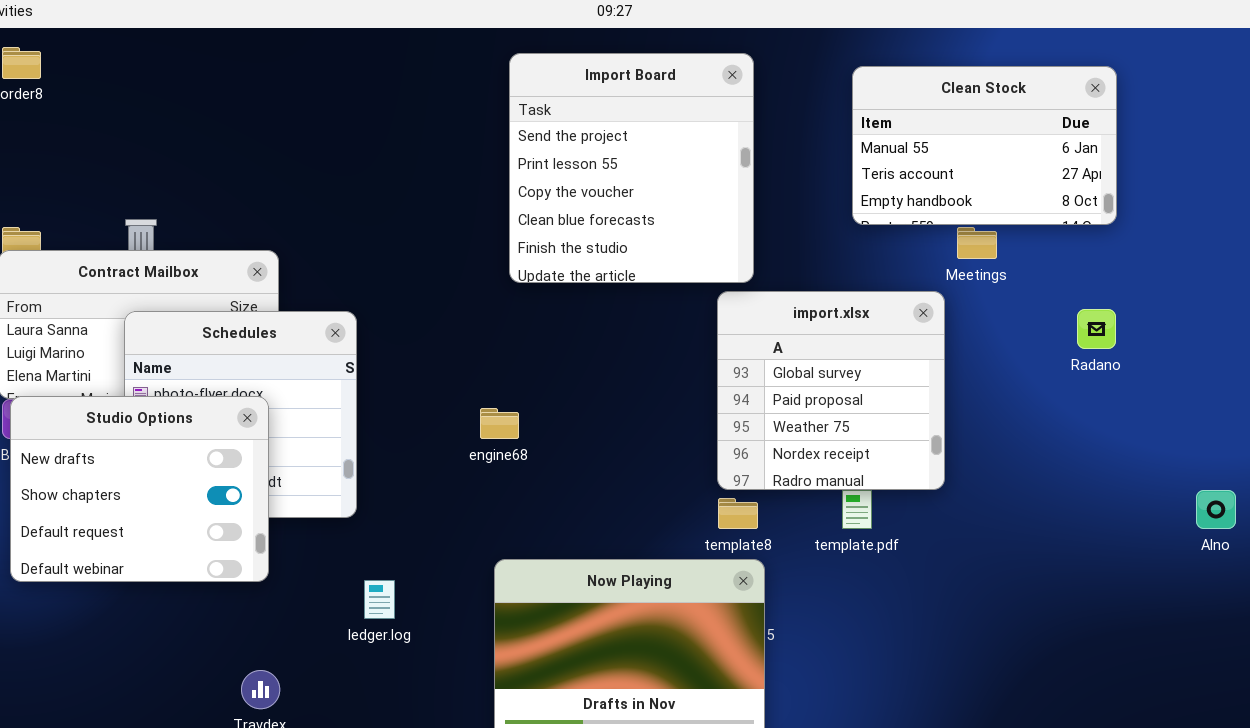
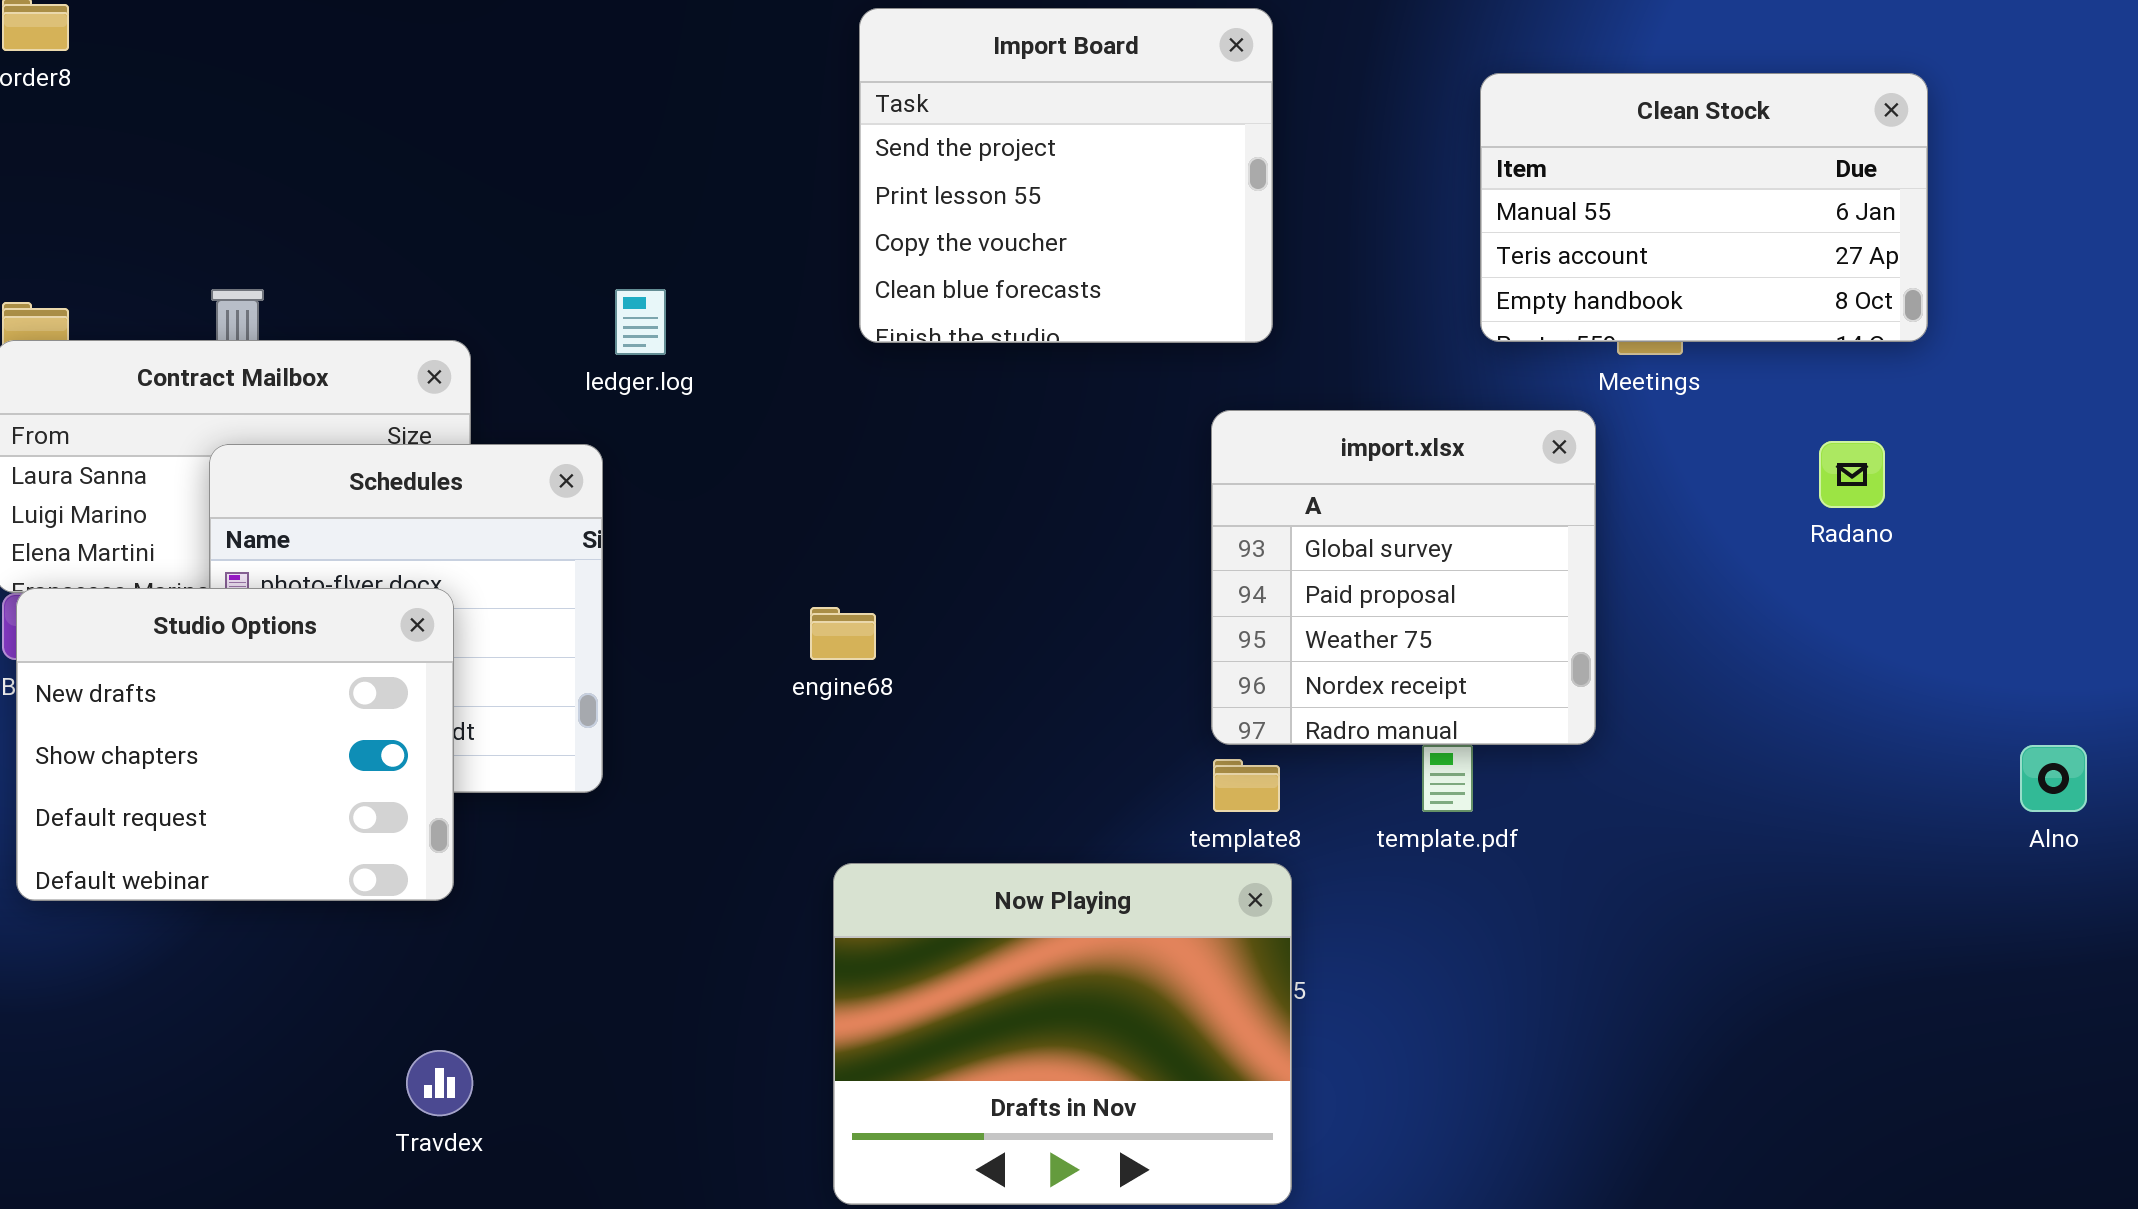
Import Board: [509,53,754,283] -> [859,8,1273,343], resized
Clean Stock: [852,66,1117,225] -> [1480,73,1928,342], moved
ledger.log: [364,580,395,619] -> [615,289,666,355], moved

